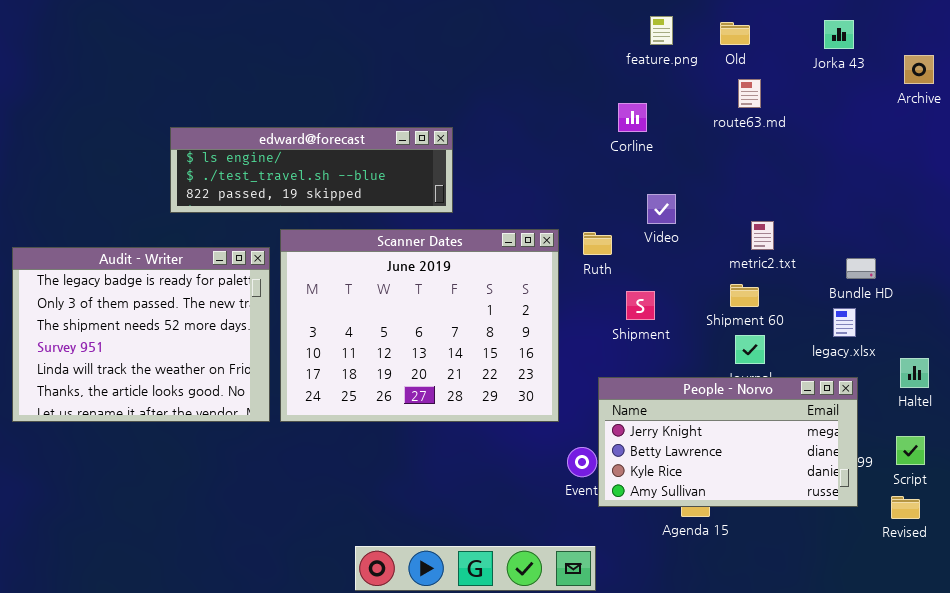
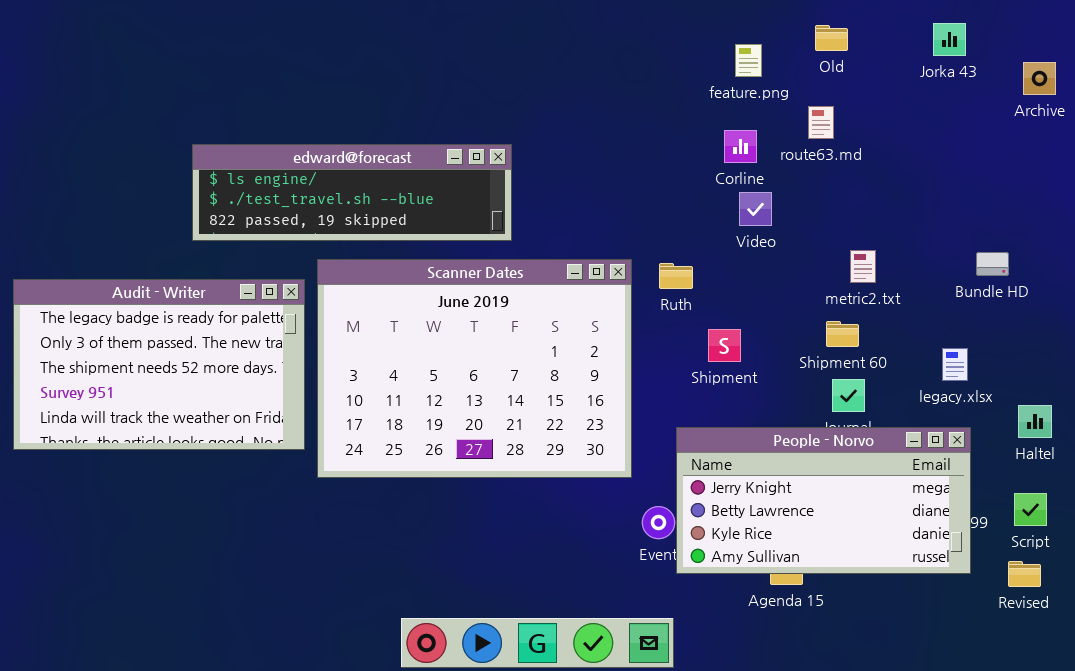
feature.png: [650,16,673,45] -> [735,44,762,77], moved
route63.md: [738,79,761,108] -> [808,106,834,139], moved
Corline: [618,103,647,132] -> [724,130,757,163], moved
Video: [647,194,676,224] -> [739,192,772,226], moved
Audit - Writer: [12,247,270,422] -> [13,279,305,450], resized
Bundle HD: [846,258,876,279] -> [976,252,1009,276], moved

